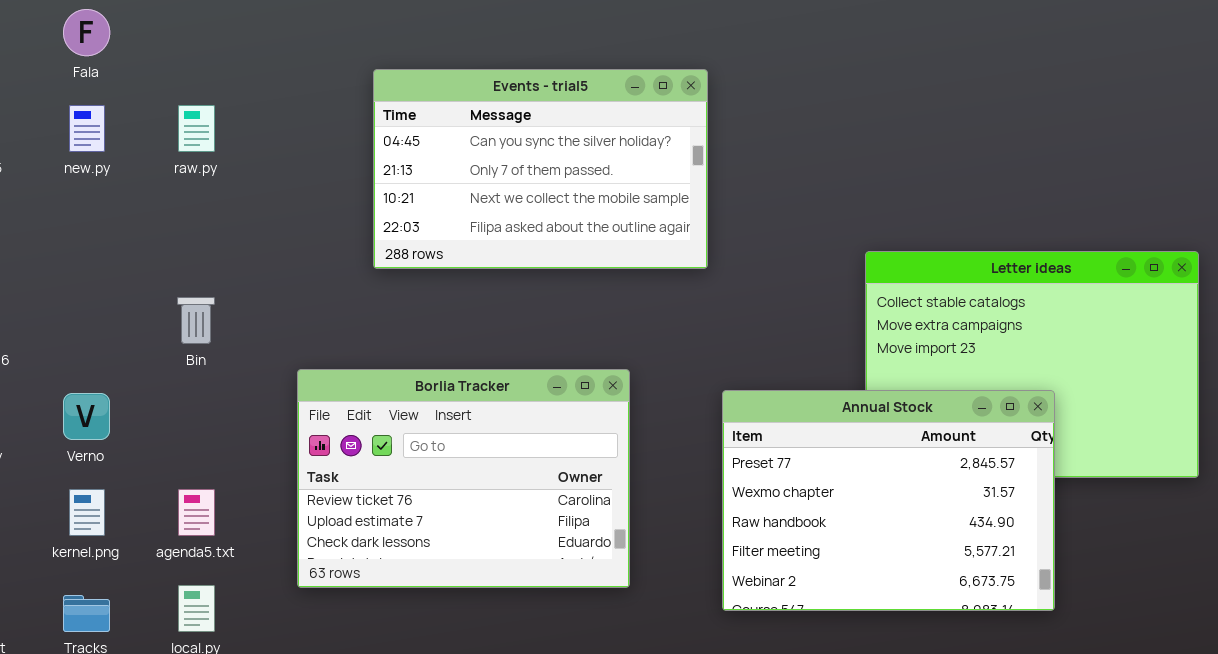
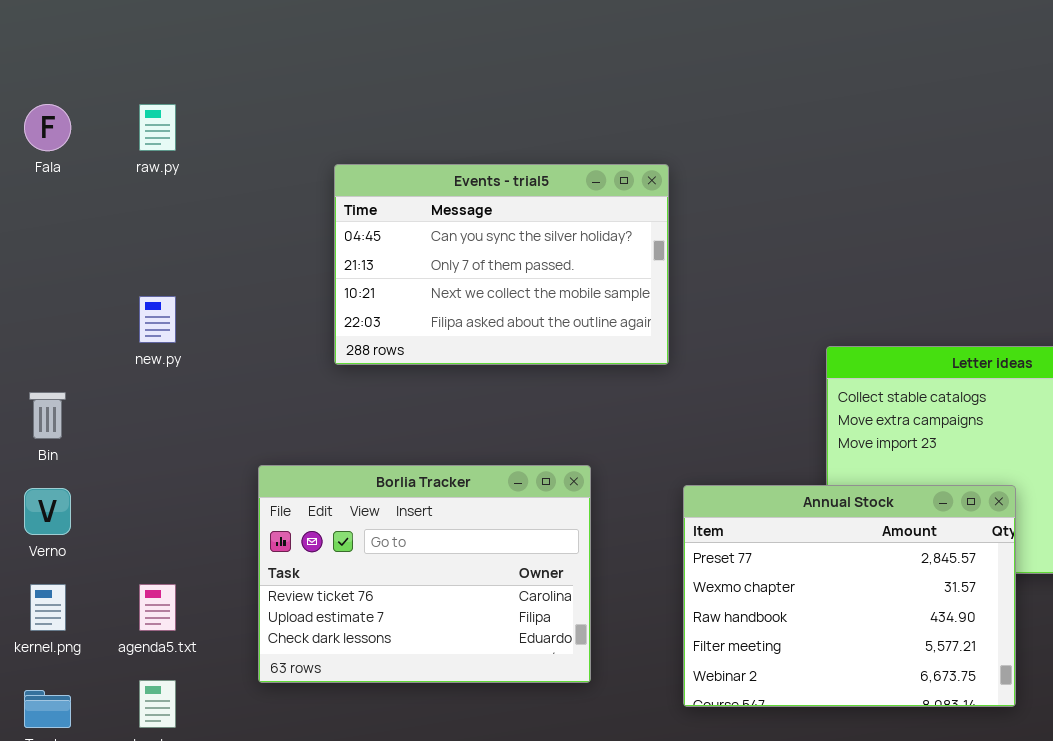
new.py: [69,105,105,152] -> [139,296,176,343], moved
raw.py: [178,105,215,152] -> [139,104,176,151], moved
Bin: [177,297,215,344] -> [29,392,66,439], moved

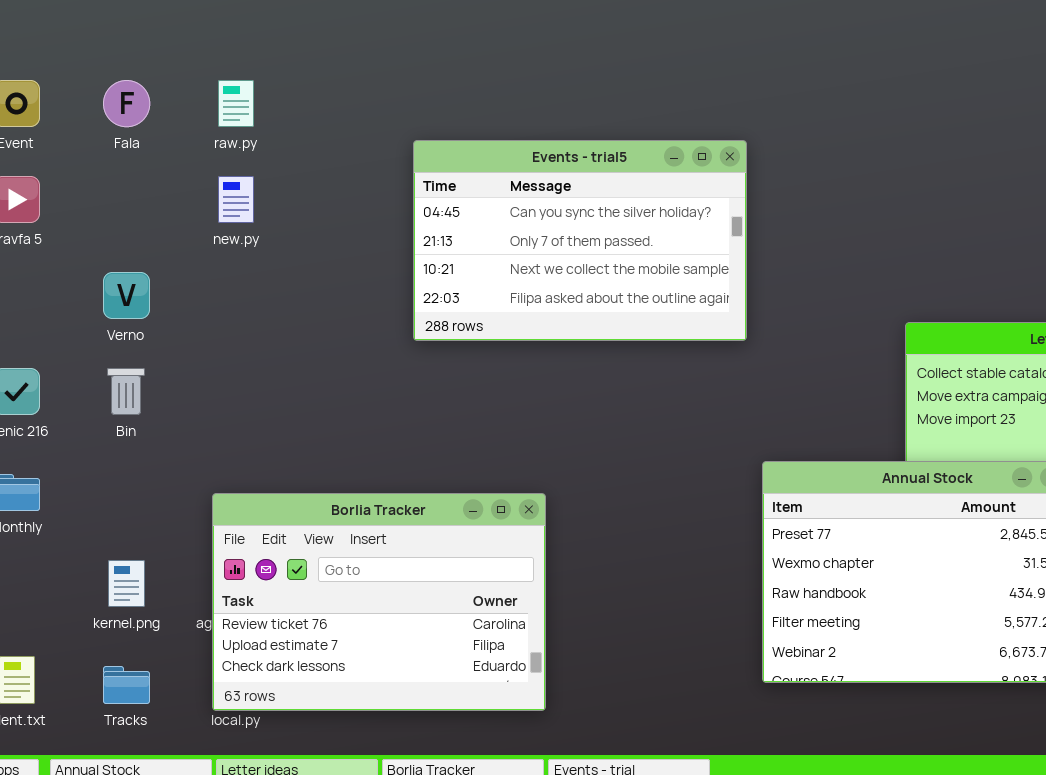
new.py: [139,296,176,343] -> [218,176,254,223], moved
Borlia Tracker: [258,465,591,683] -> [212,493,546,711], moved
Verno: [24,488,71,535] -> [103,272,150,319], moved

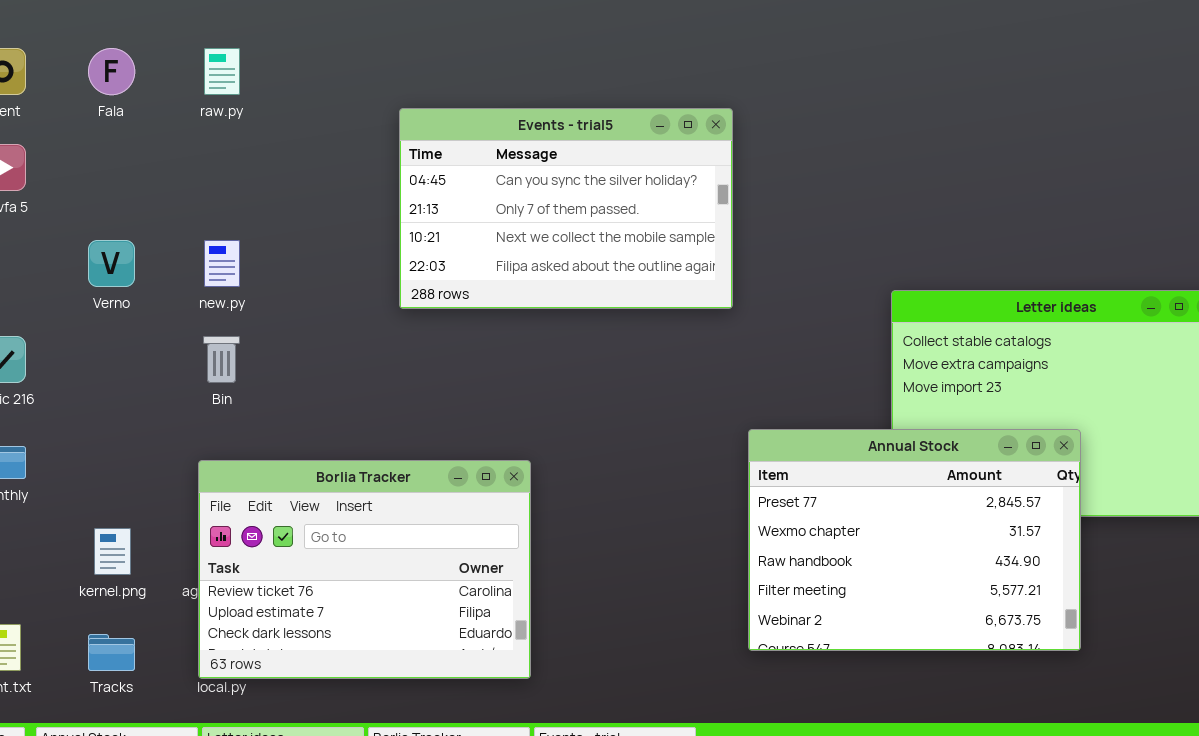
new.py: [218,176,254,223] -> [204,240,240,287], moved
Bin: [107,368,145,415] -> [203,336,240,383], moved

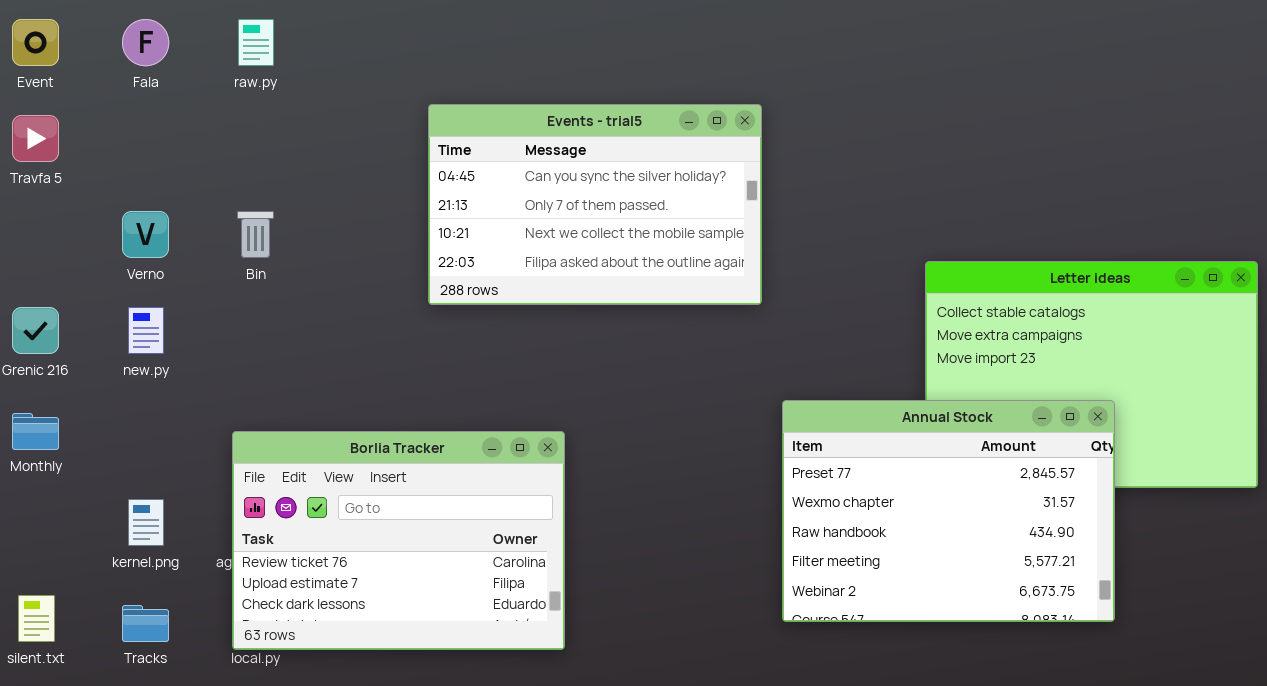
Events - trial5: [399,108,733,309] -> [428,104,762,305], moved
new.py: [204,240,240,287] -> [128,307,164,354], moved
Bin: [203,336,240,383] -> [237,211,274,258], moved

